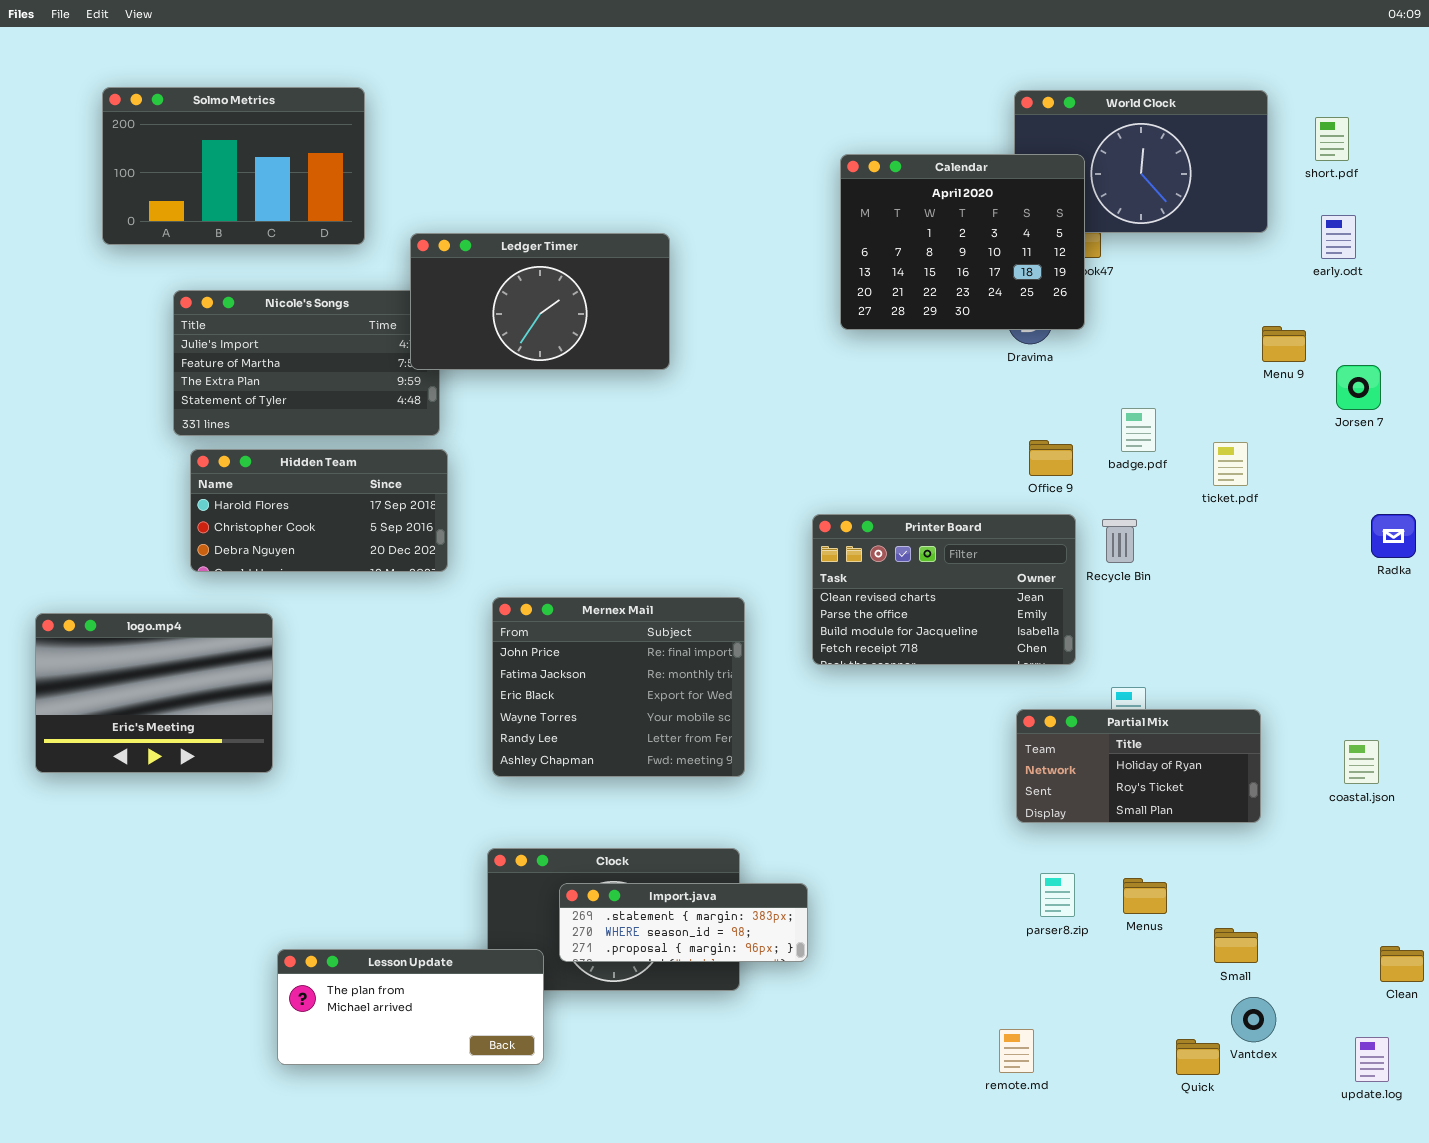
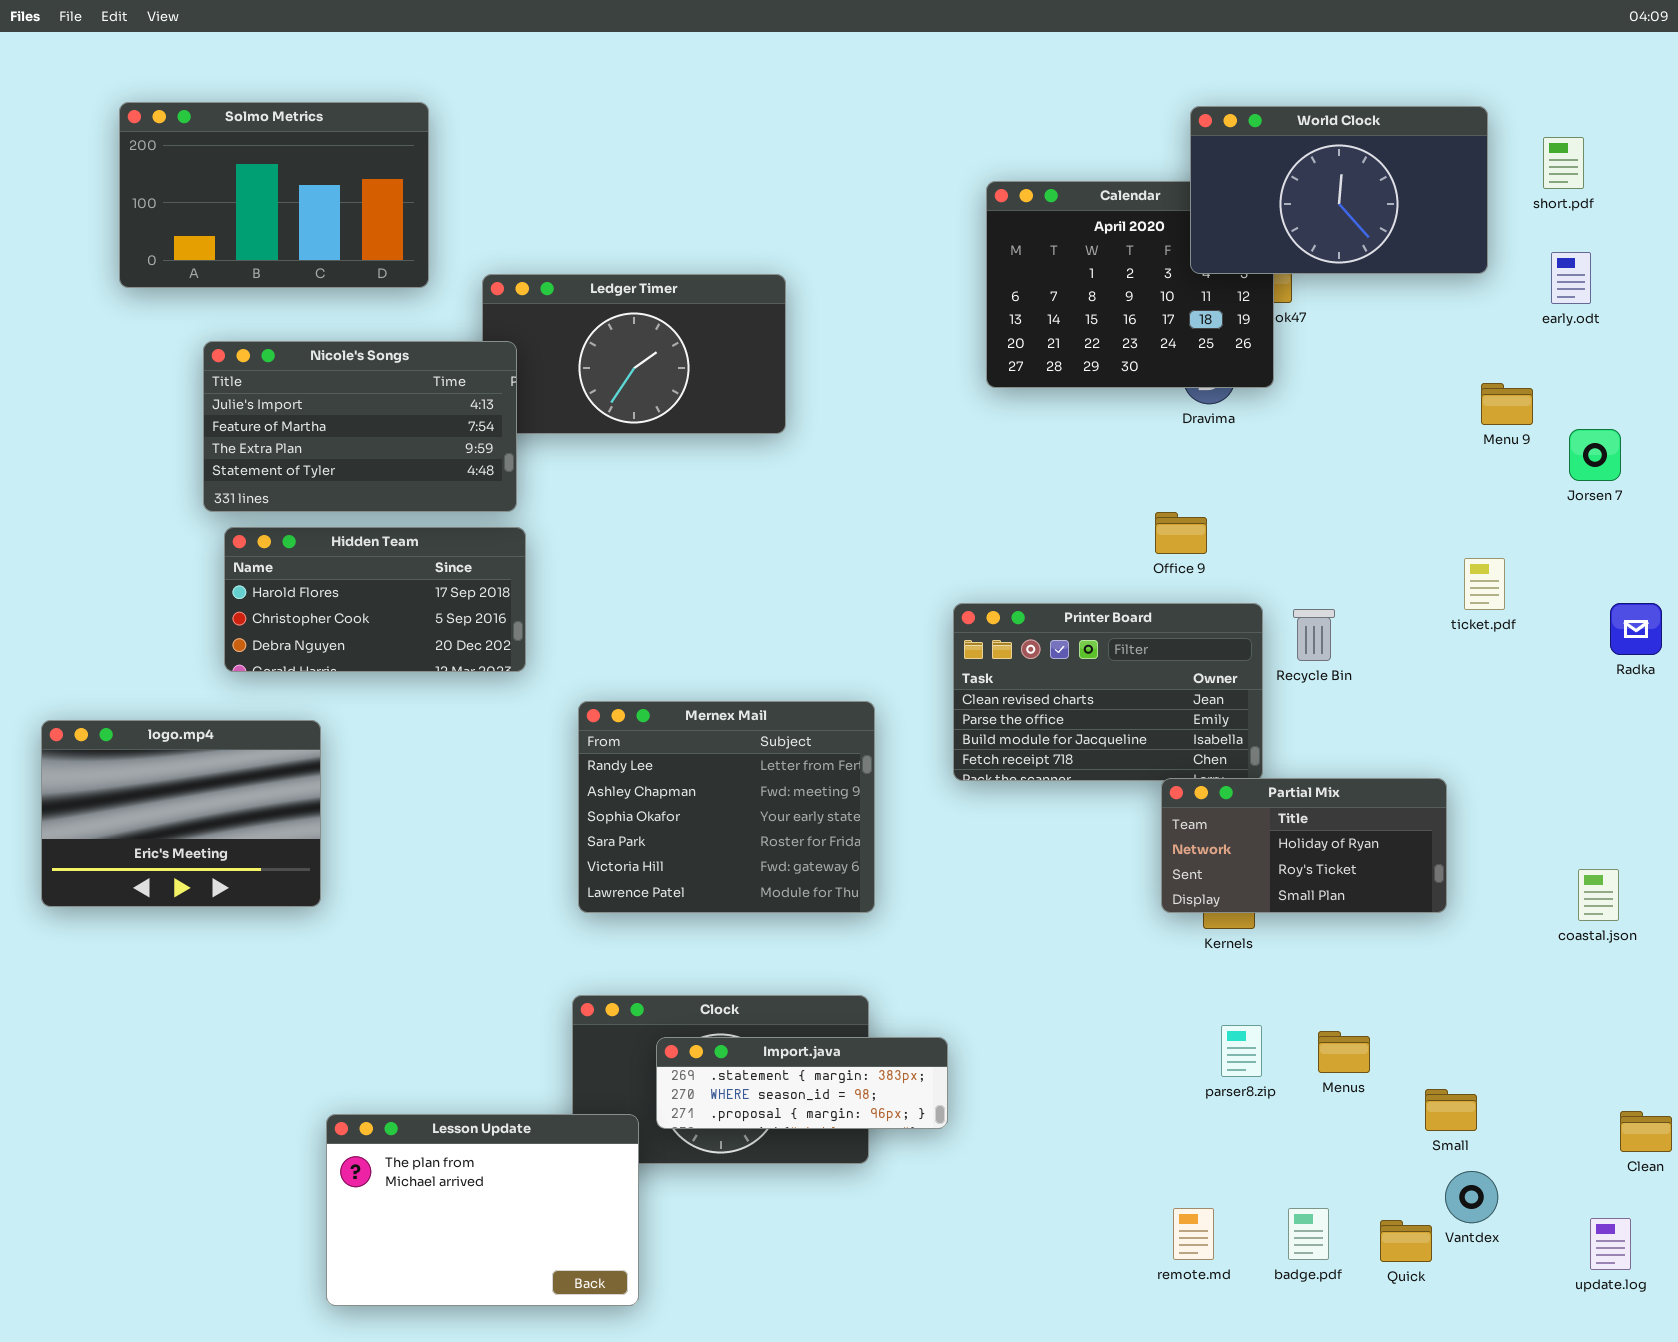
World Clock: [1014,90,1268,233] -> [1190,106,1488,274], raised
Nicole's Songs: [173,290,440,436] -> [203,341,517,512], raised
badge.pdf: [1121,408,1156,452] -> [1288,1208,1329,1260], moved
Office 9: [1029,440,1073,476] -> [1155,512,1207,554], moved
ticket.pdf: [1213,442,1248,486] -> [1464,558,1505,610], moved
Mernex Mail: [492,597,745,777] -> [578,701,875,913], scrolled down 4 rows
Partial Mix: [1016,709,1261,823] -> [1161,778,1447,913], moved
Lesson Update: [277,949,544,1065] -> [326,1114,639,1306], resized

